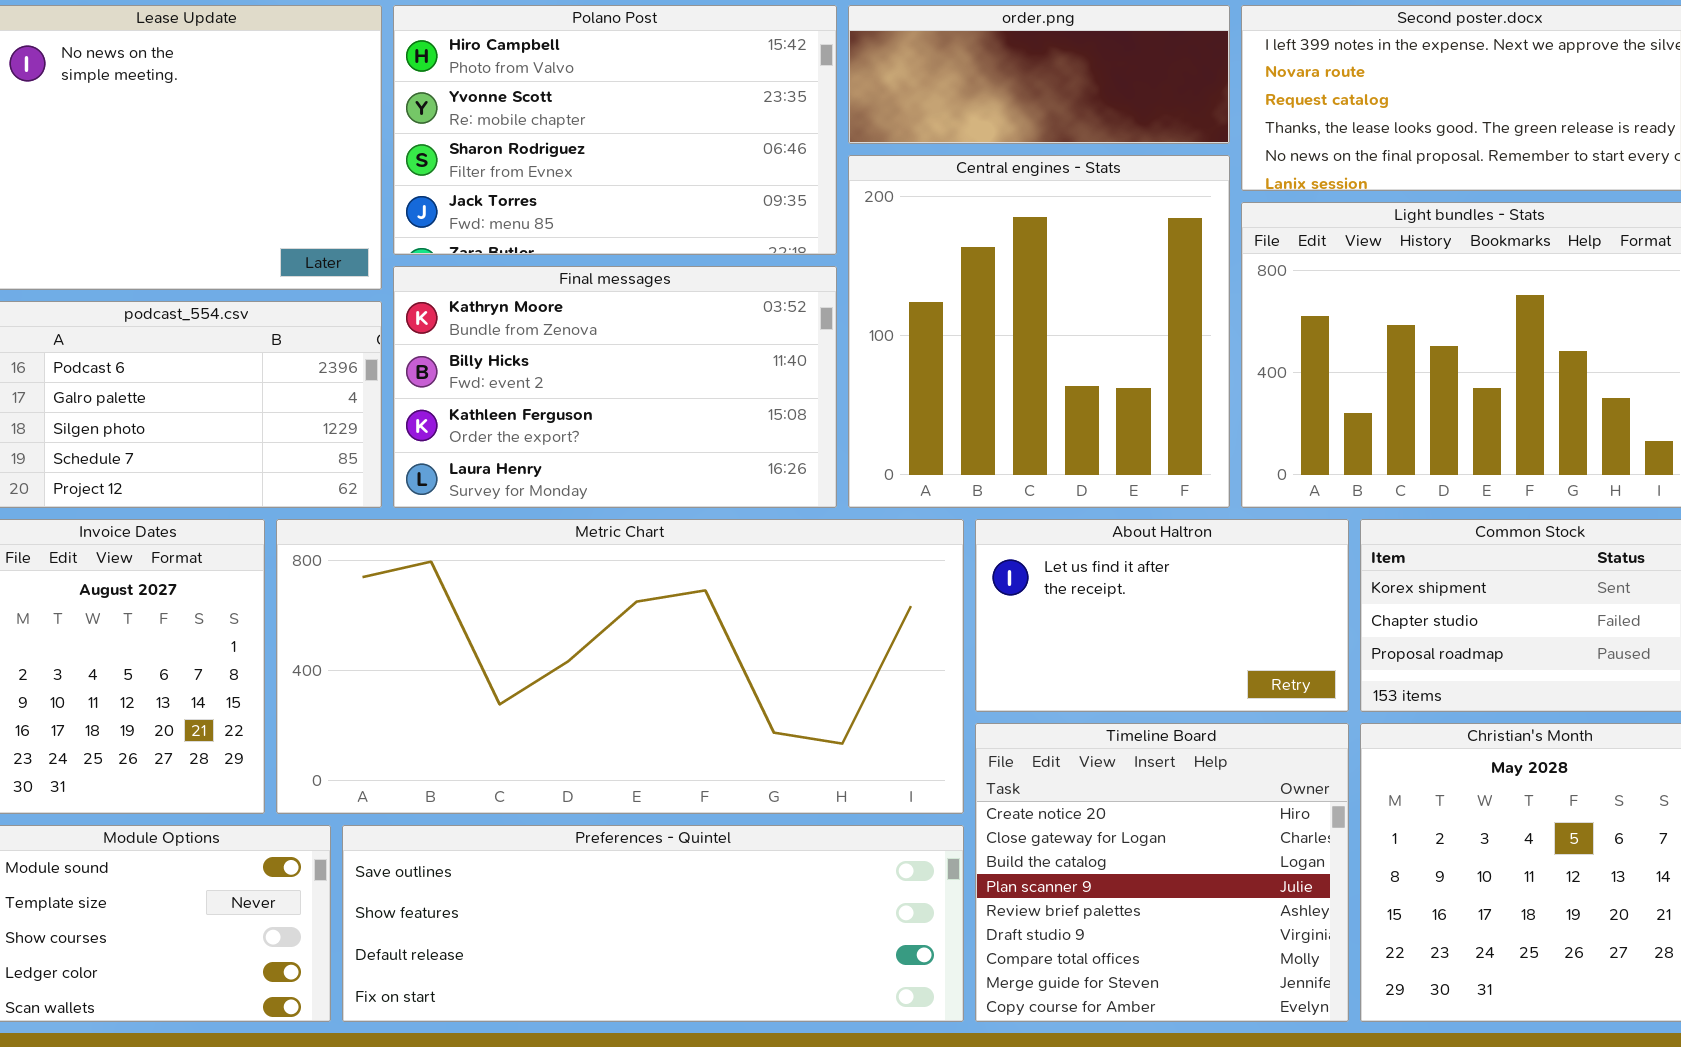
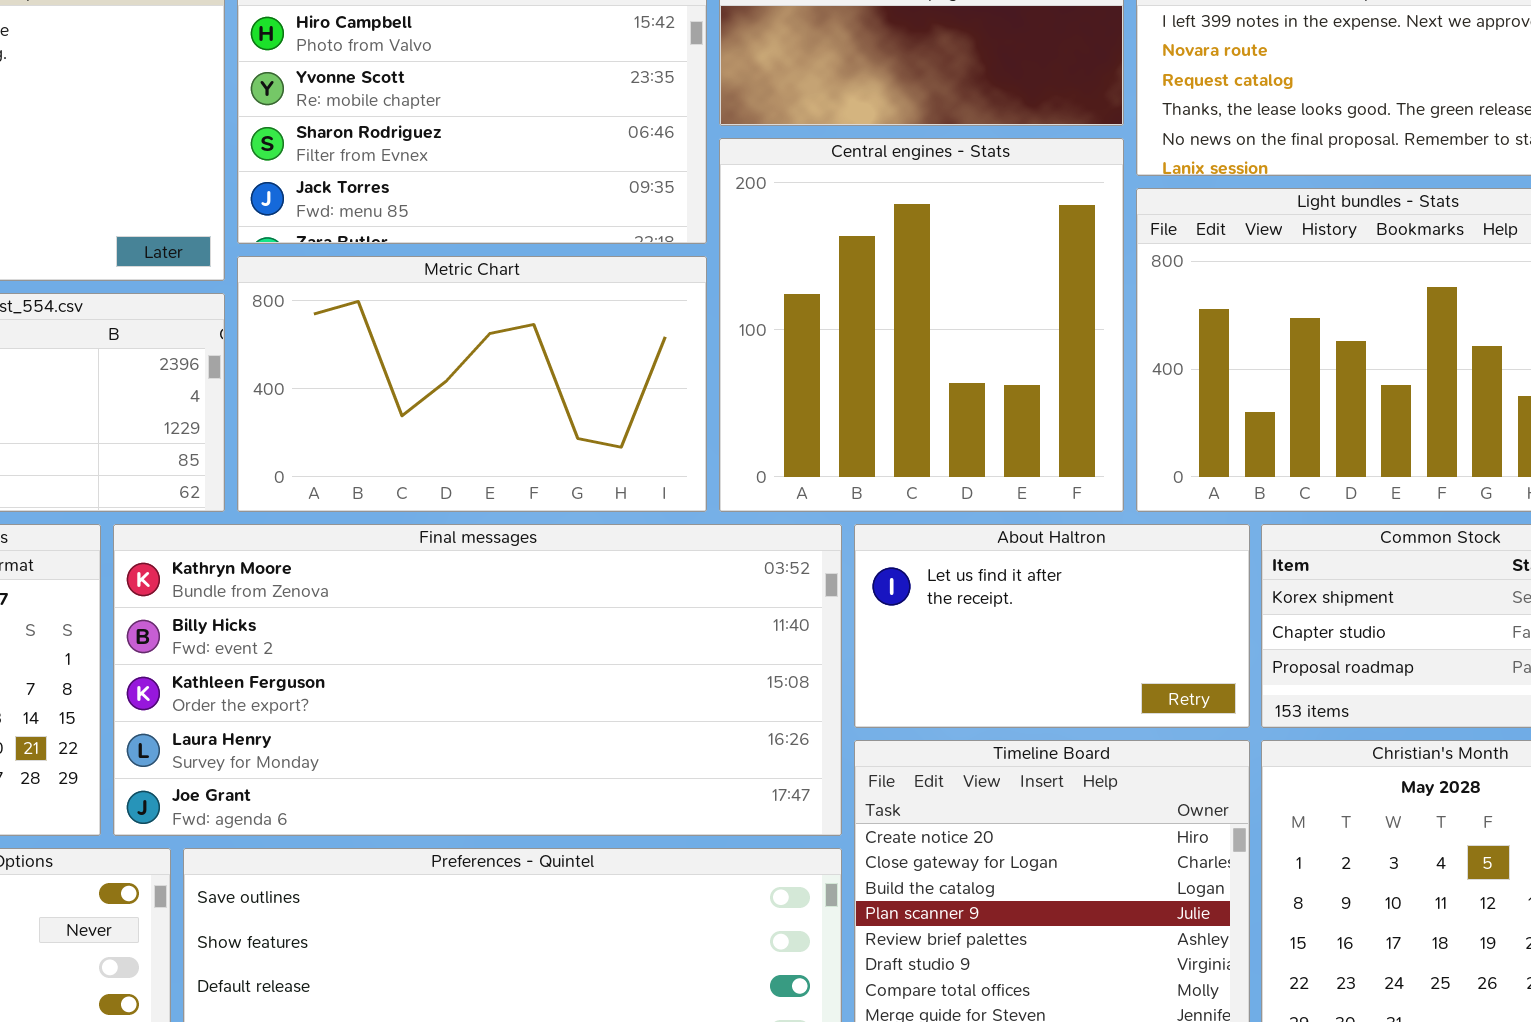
Final messages: [393,266,837,508] -> [113,524,842,836], moved, resized
Metric Chart: [276,519,964,814] -> [237,256,707,512], moved, resized

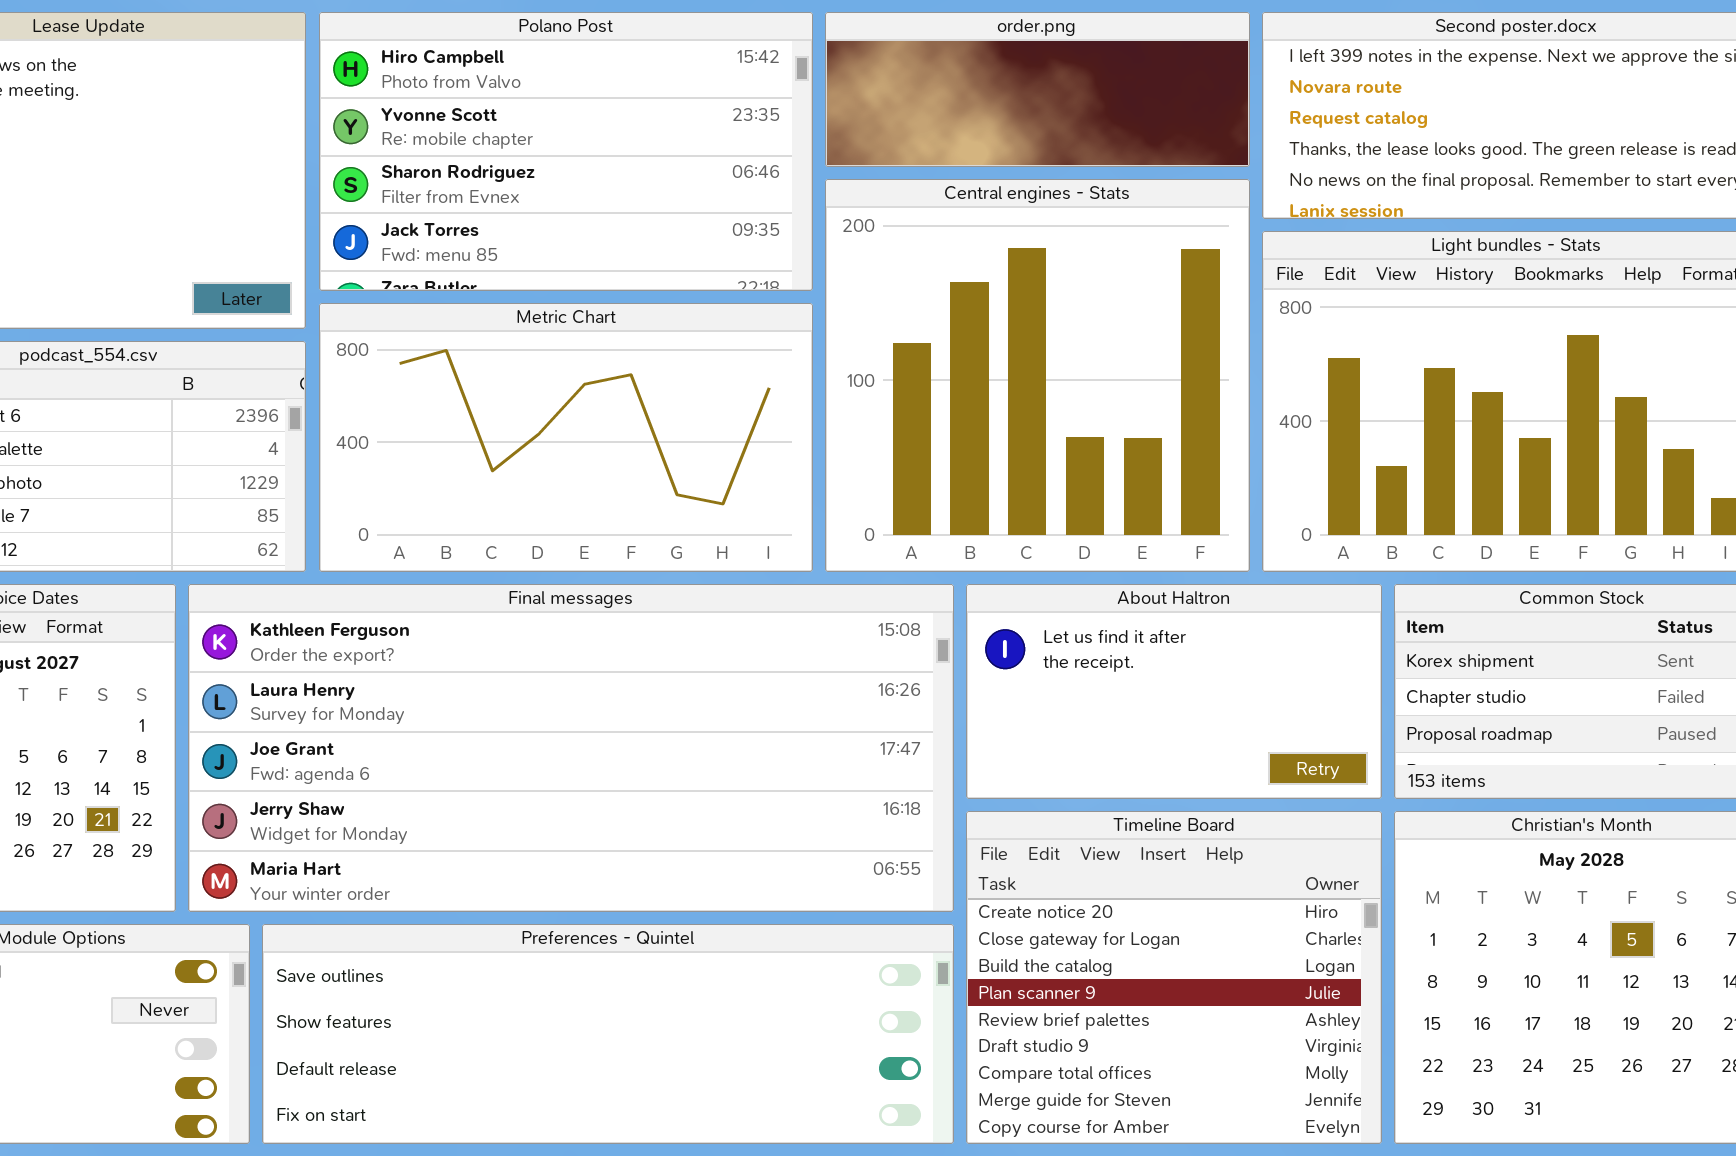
Final messages: [113,524,842,836] -> [188,584,954,912], scrolled down 2 rows

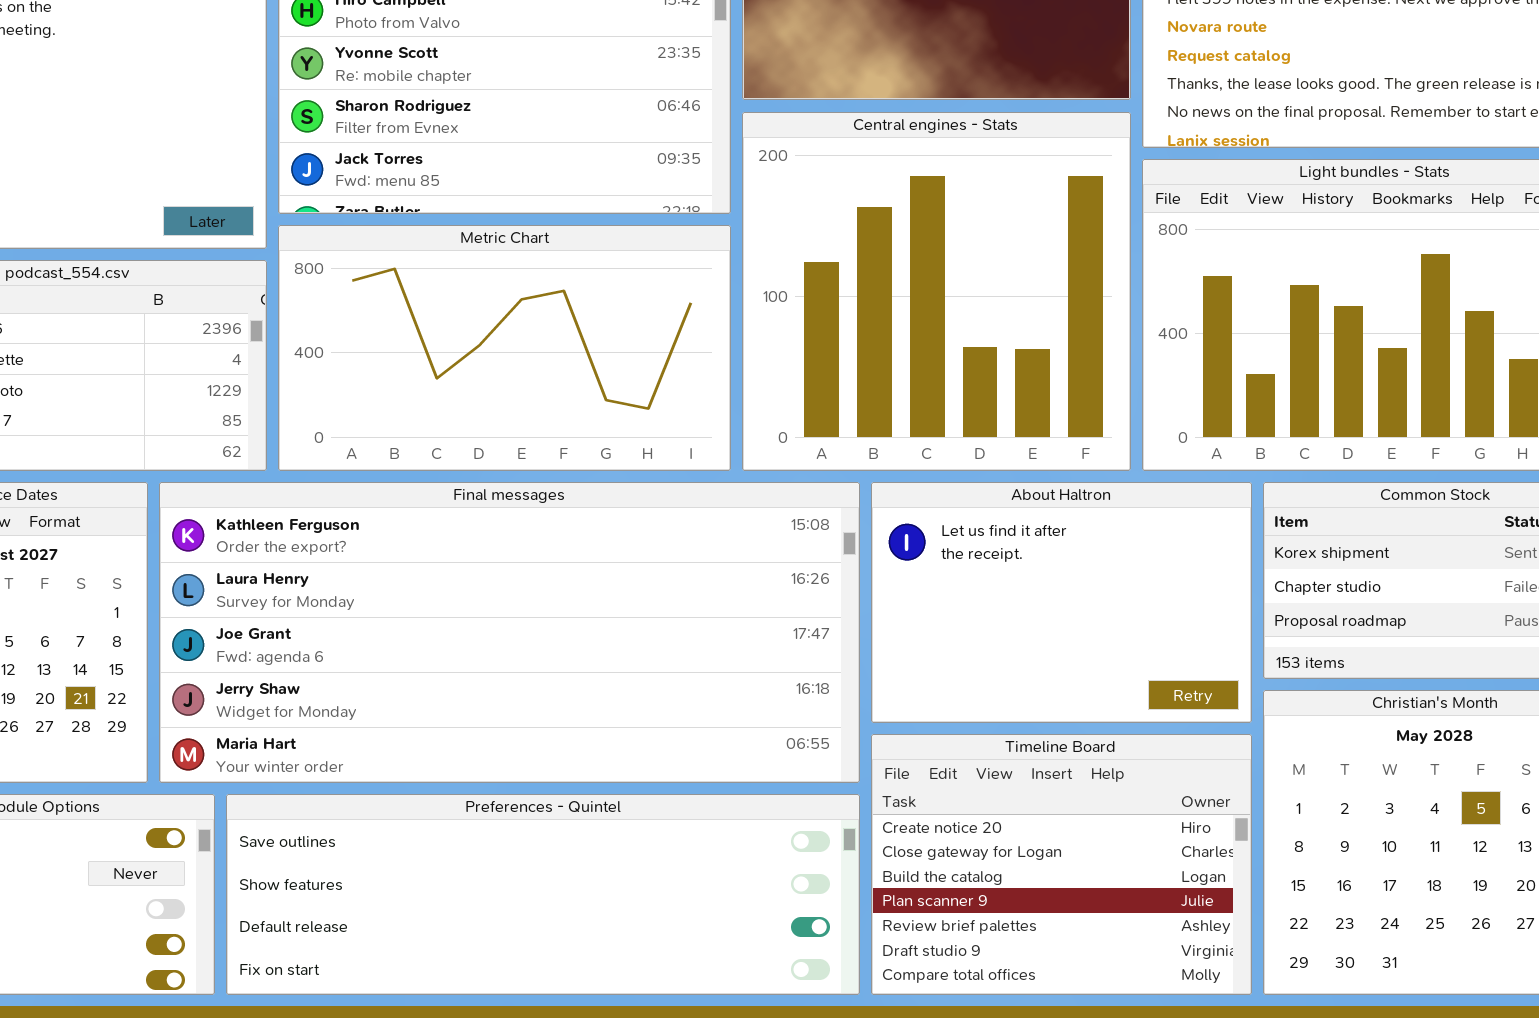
About Haltron: [966,584,1382,799] -> [871,482,1252,723], resized
Timeline Board: [966,811,1382,1144] -> [871,734,1252,995], resized

